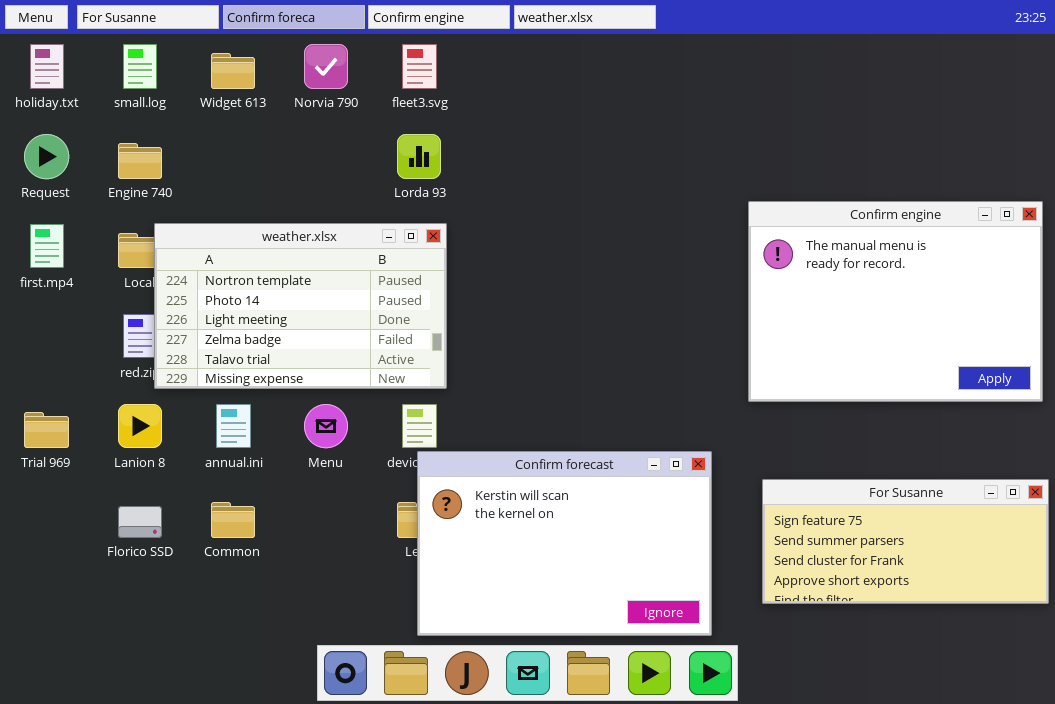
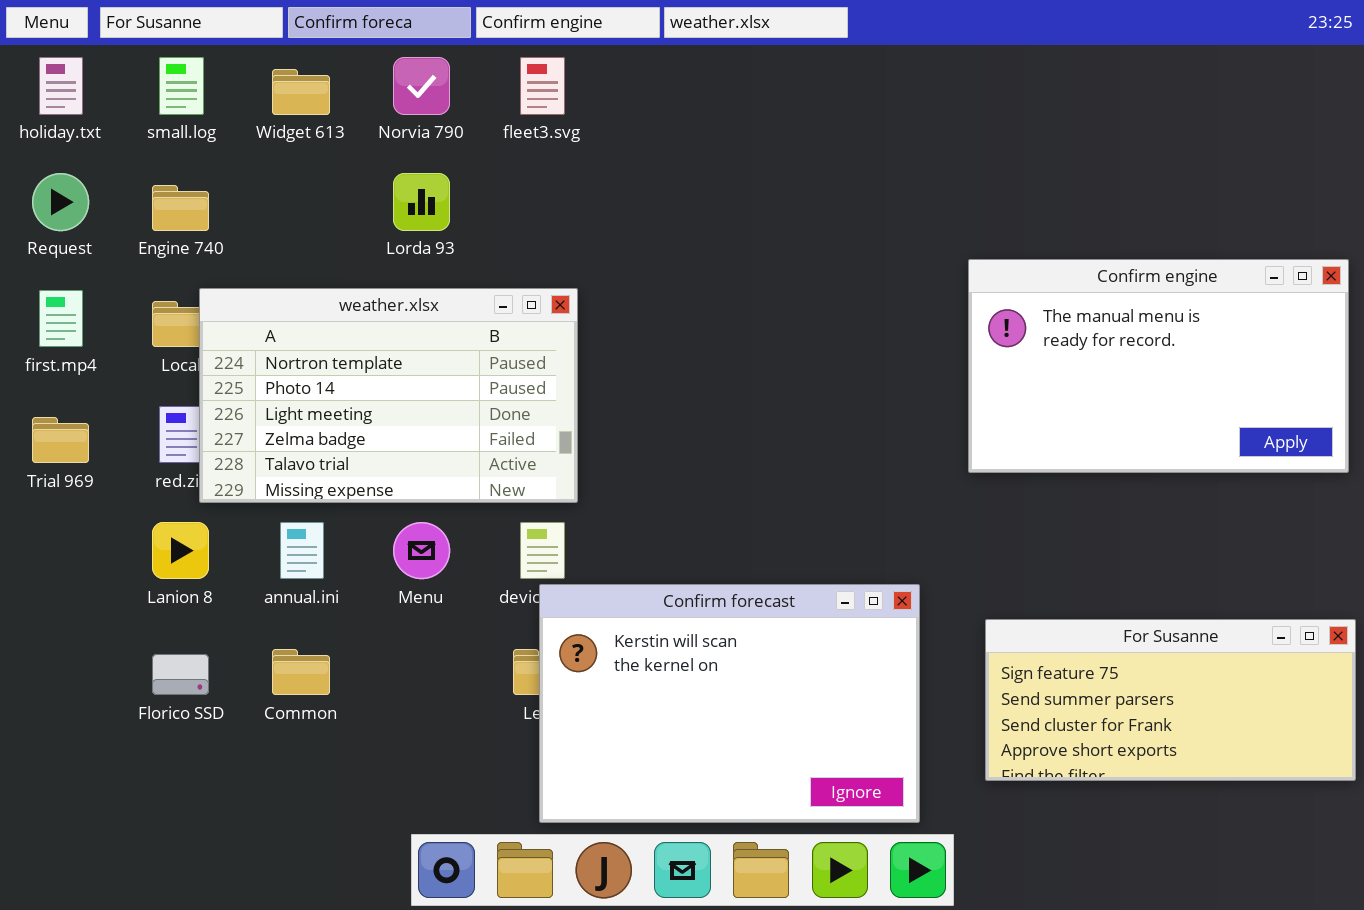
Lorda 93: [397,134,441,179] -> [393,173,450,231], moved
Confirm engine: [748,201,1043,402] -> [968,259,1349,473], resized
Trial 969: [24,412,69,448] -> [32,417,89,463], moved

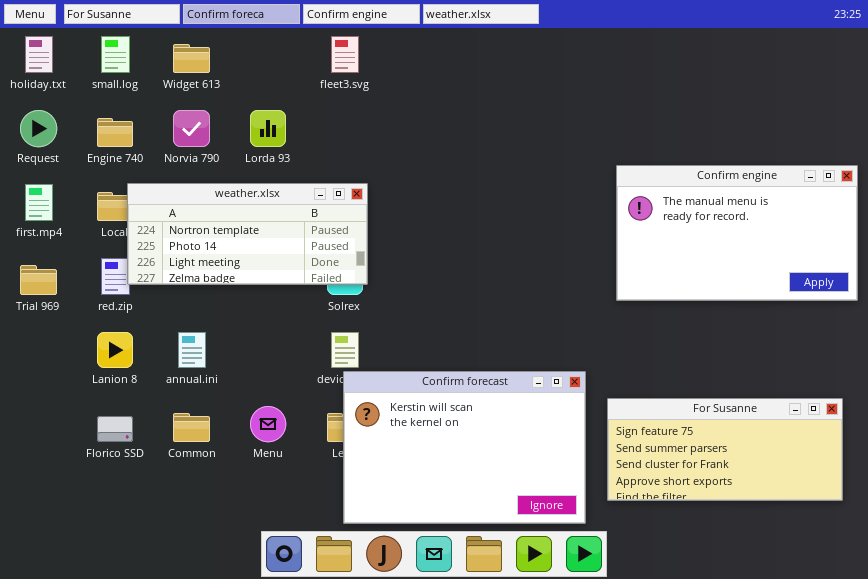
Norvia 790: [393,57,450,115] -> [173,110,210,147], moved
weather.xlsx: [199,288,578,503] -> [127,183,368,285], resized
Menu: [393,522,450,579] -> [250,406,286,442], moved
For Susanne: [985,619,1356,781] -> [607,398,843,501], moved

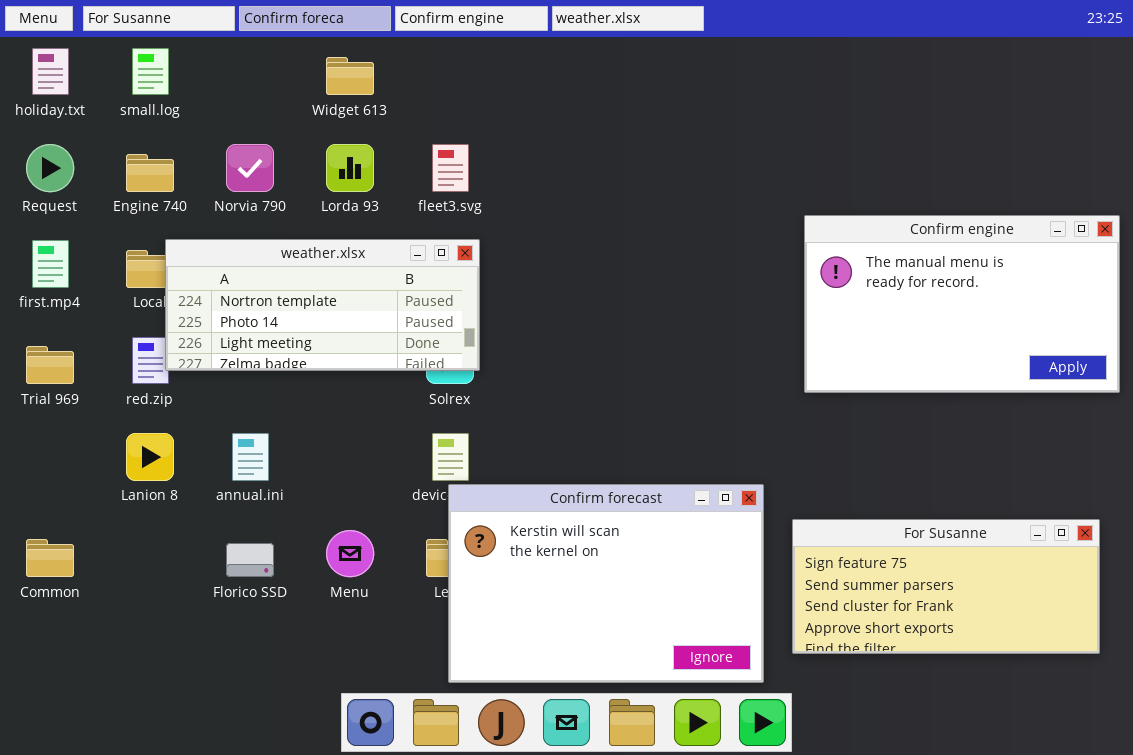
fleet3.svg: [331,36,359,73] -> [432,144,469,192], moved
Widget 613: [173,44,210,73] -> [326,57,374,95], moved
Common: [173,413,210,442] -> [26,539,74,577], moved
Florico SSD: [97,416,133,442] -> [226,543,274,577], moved

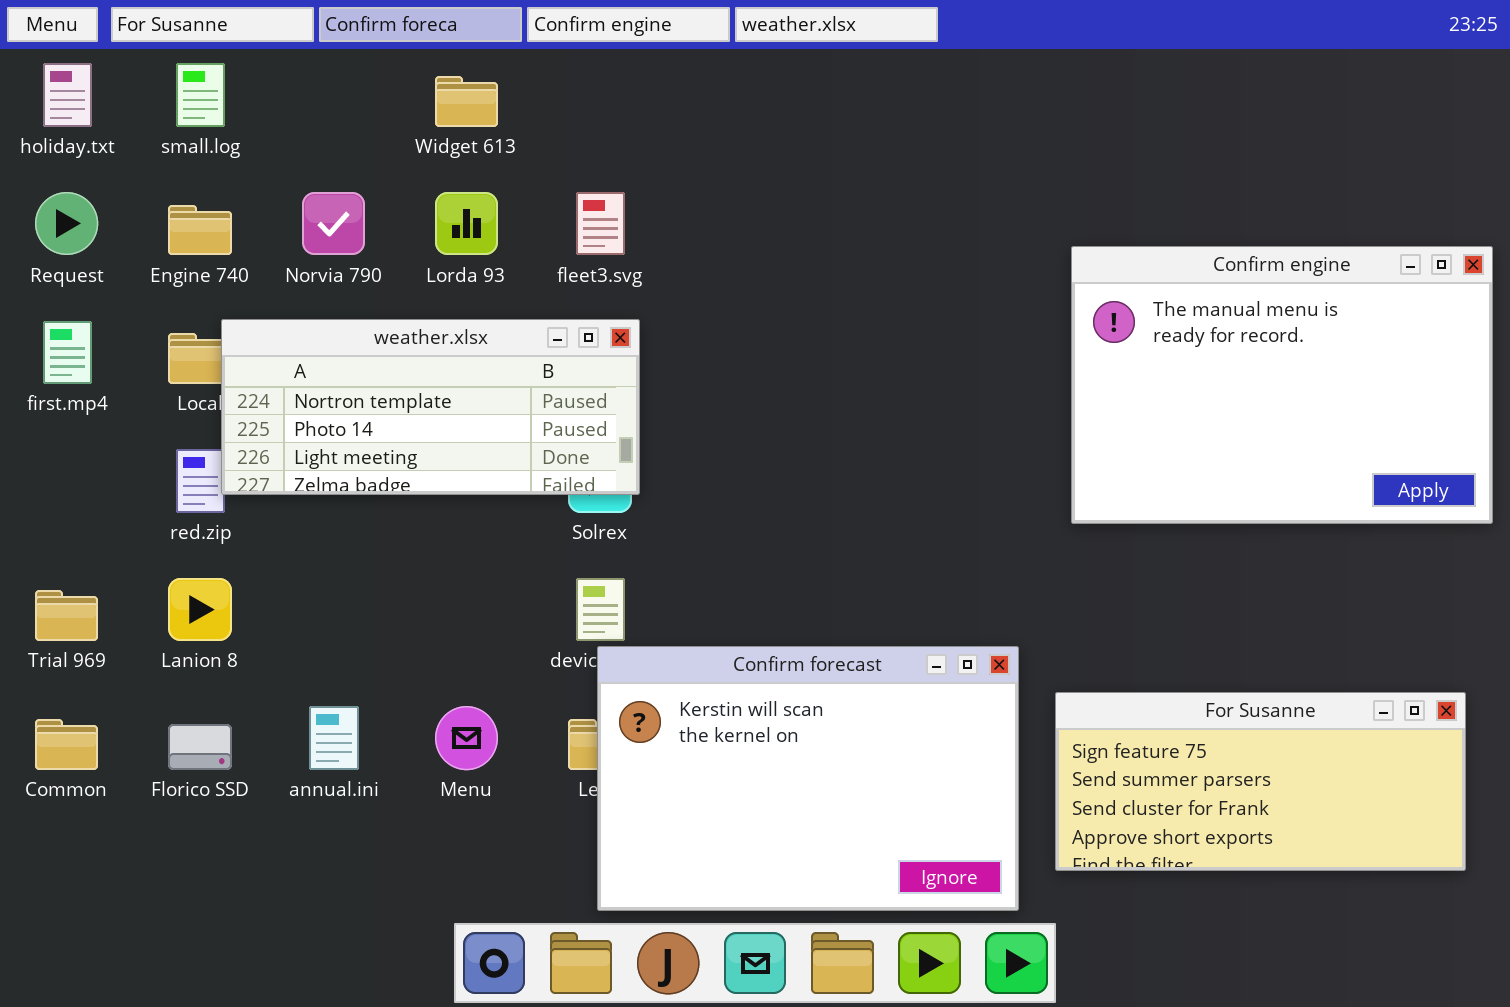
Confirm engine: [804,215,1120,393] -> [1071,246,1493,524], resized
Trial 969: [26,346,74,384] -> [35,590,98,641], moved
annual.ini: [232,433,269,481] -> [309,706,359,770], moved
Florico SSD: [226,543,274,577] -> [168,724,232,770], moved

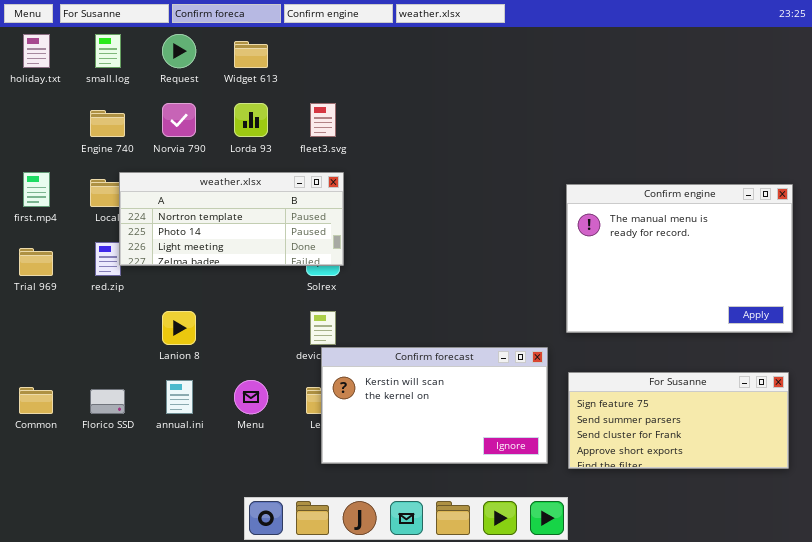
Request: [35,192,98,255] -> [162,34,196,68], moved
Confirm engine: [1071,246,1493,524] -> [566,184,793,333], moved
Lanion 8: [168,578,232,641] -> [162,311,196,345], moved
Trial 969: [35,590,98,641] -> [19,248,53,276], moved
Confirm forecast: [597,646,1019,911] -> [321,347,548,464], resized

